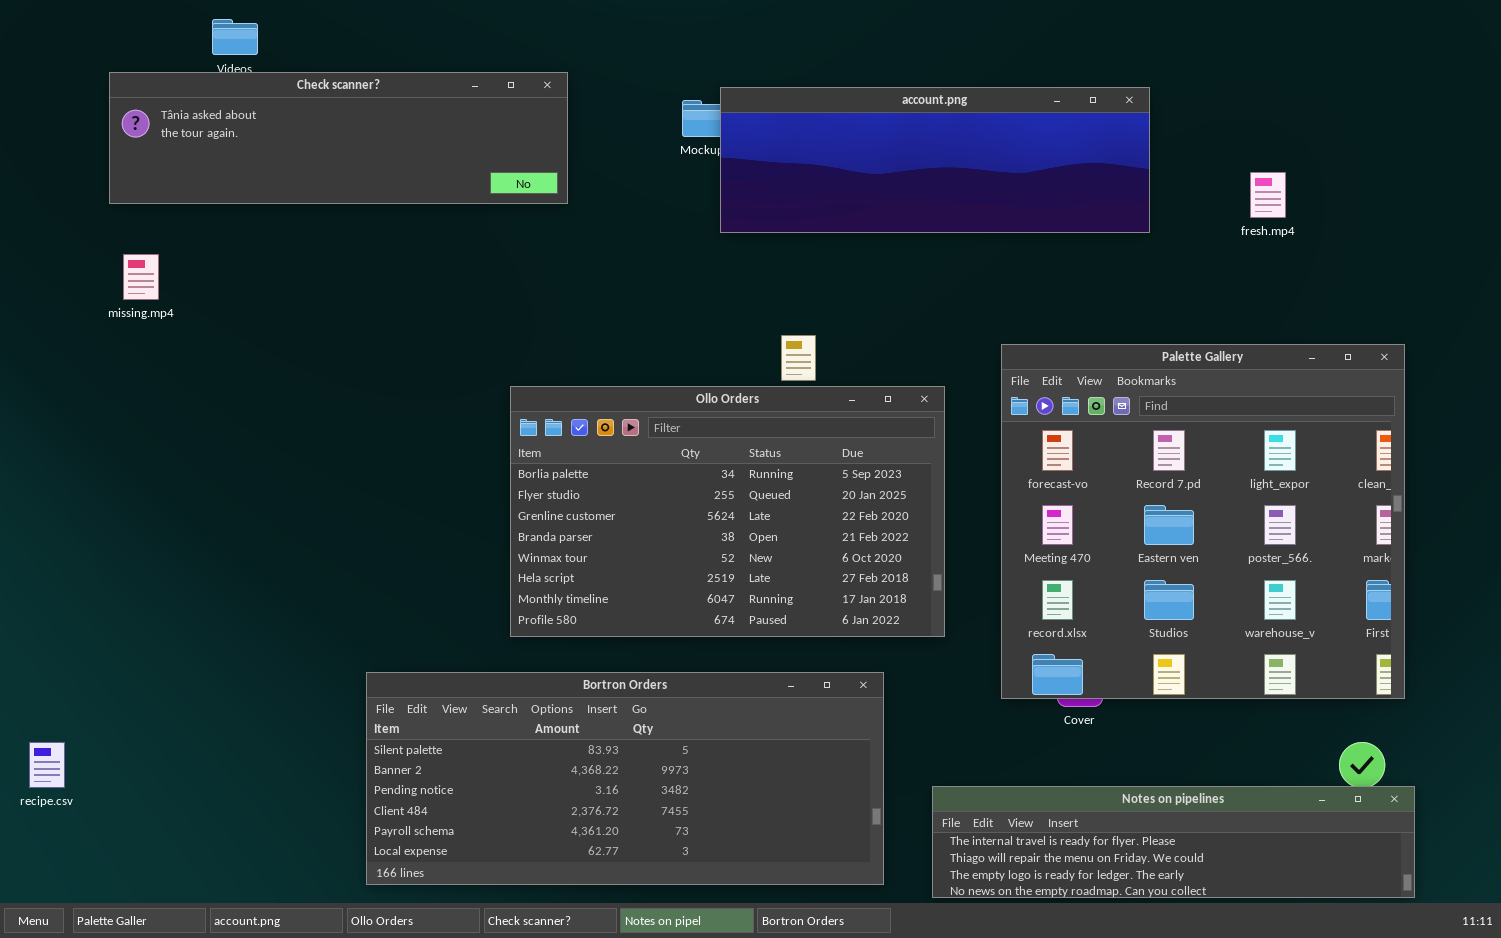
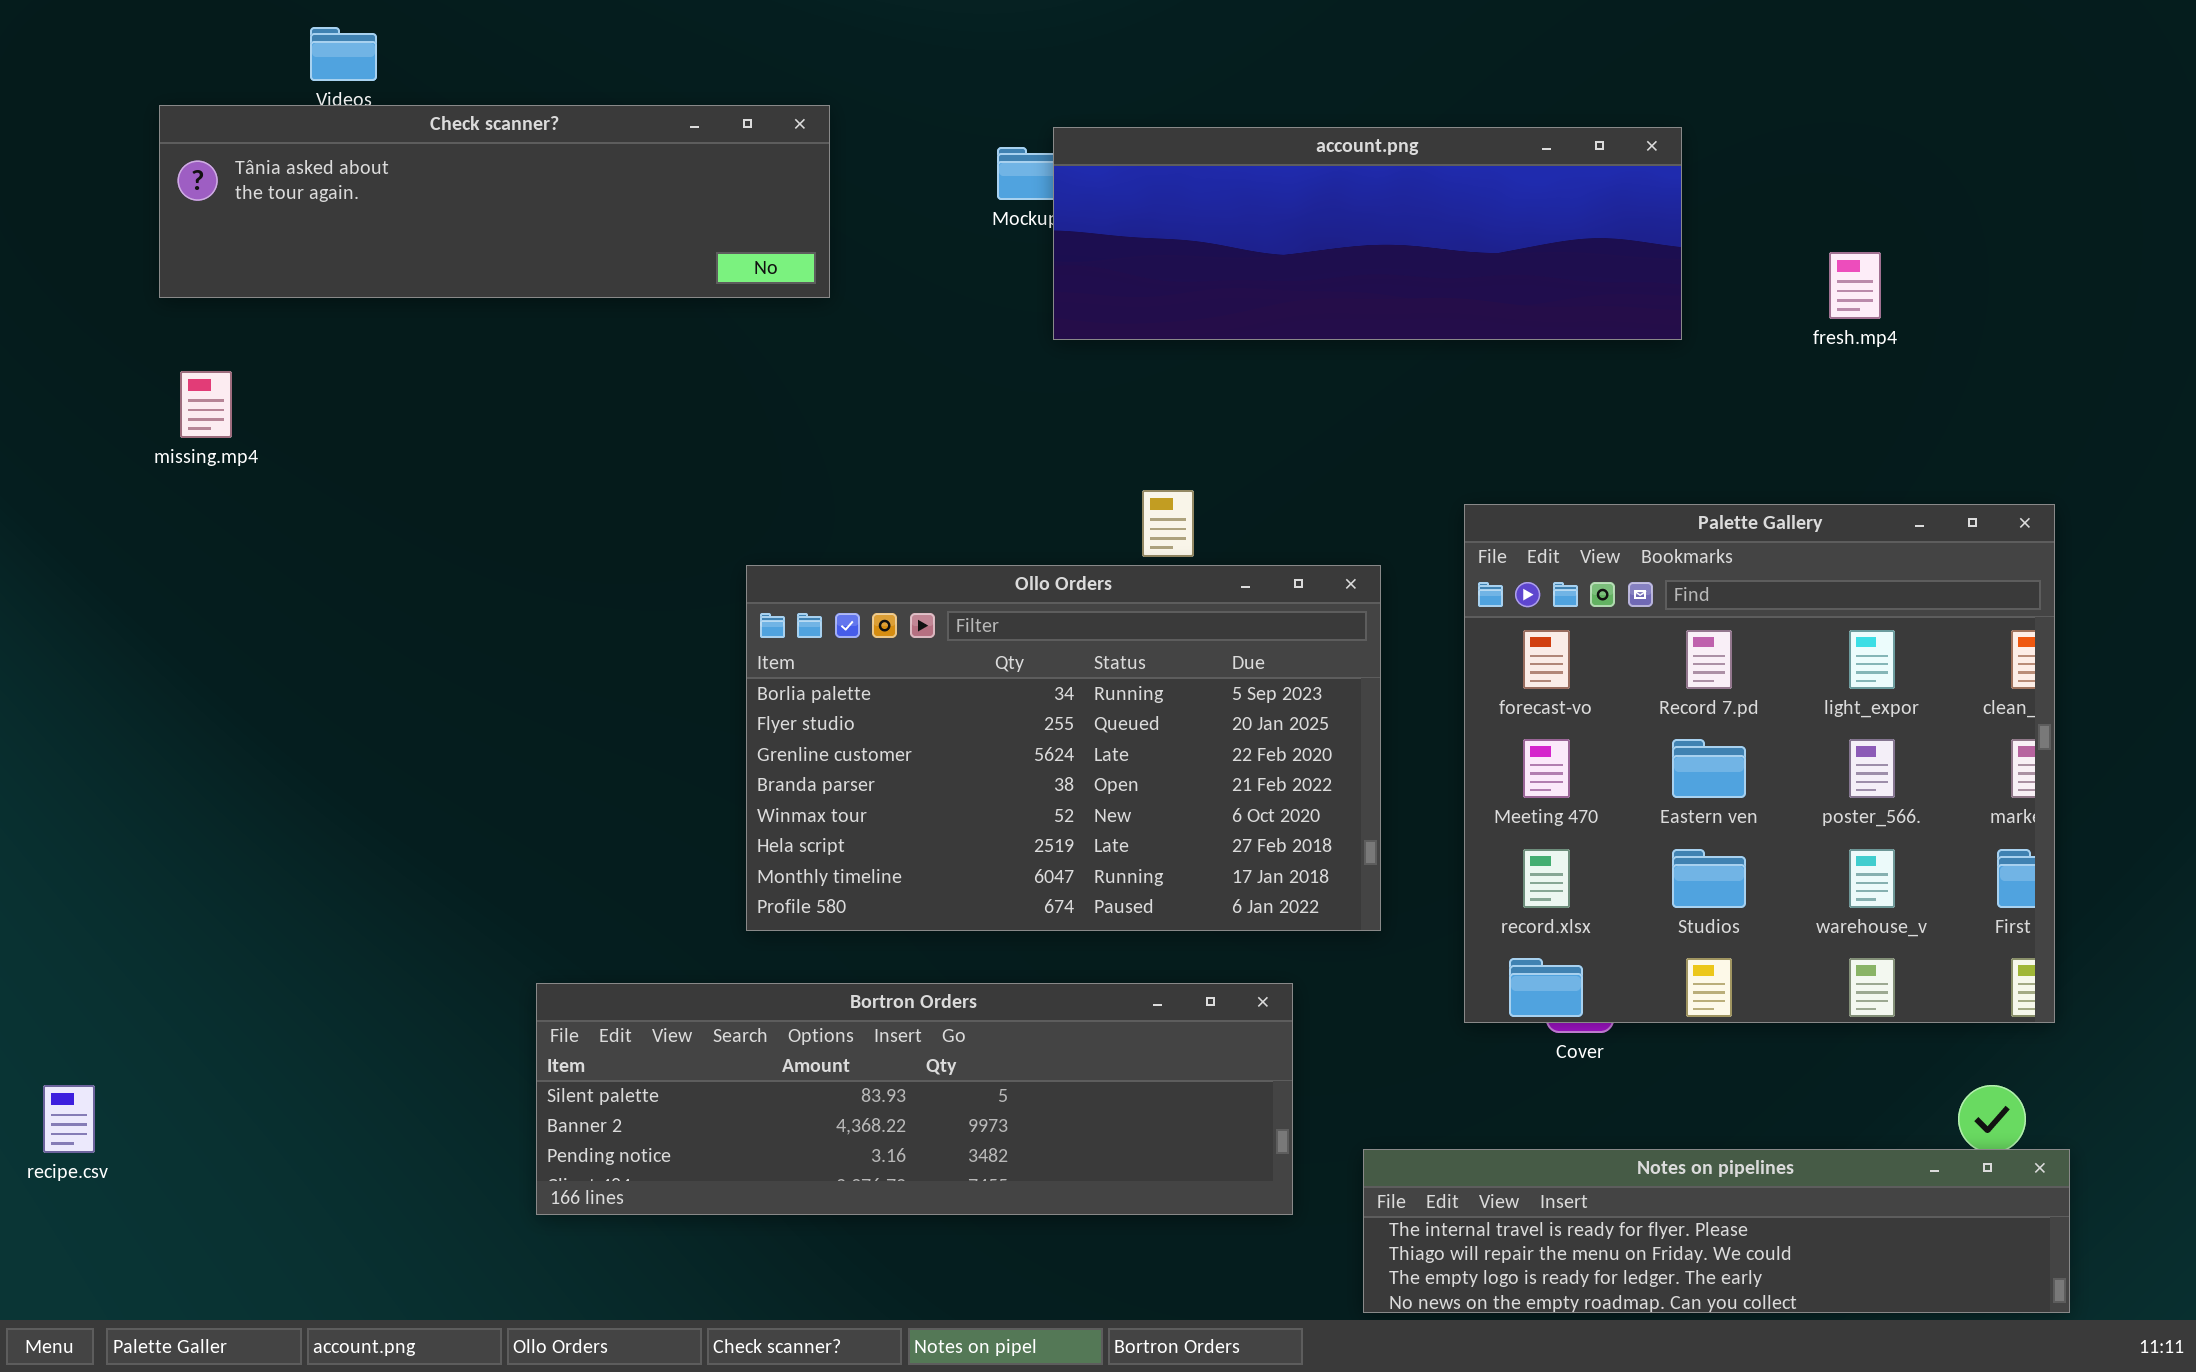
Bortron Orders: [366,672,884,885] -> [536,983,1293,1215], resized

